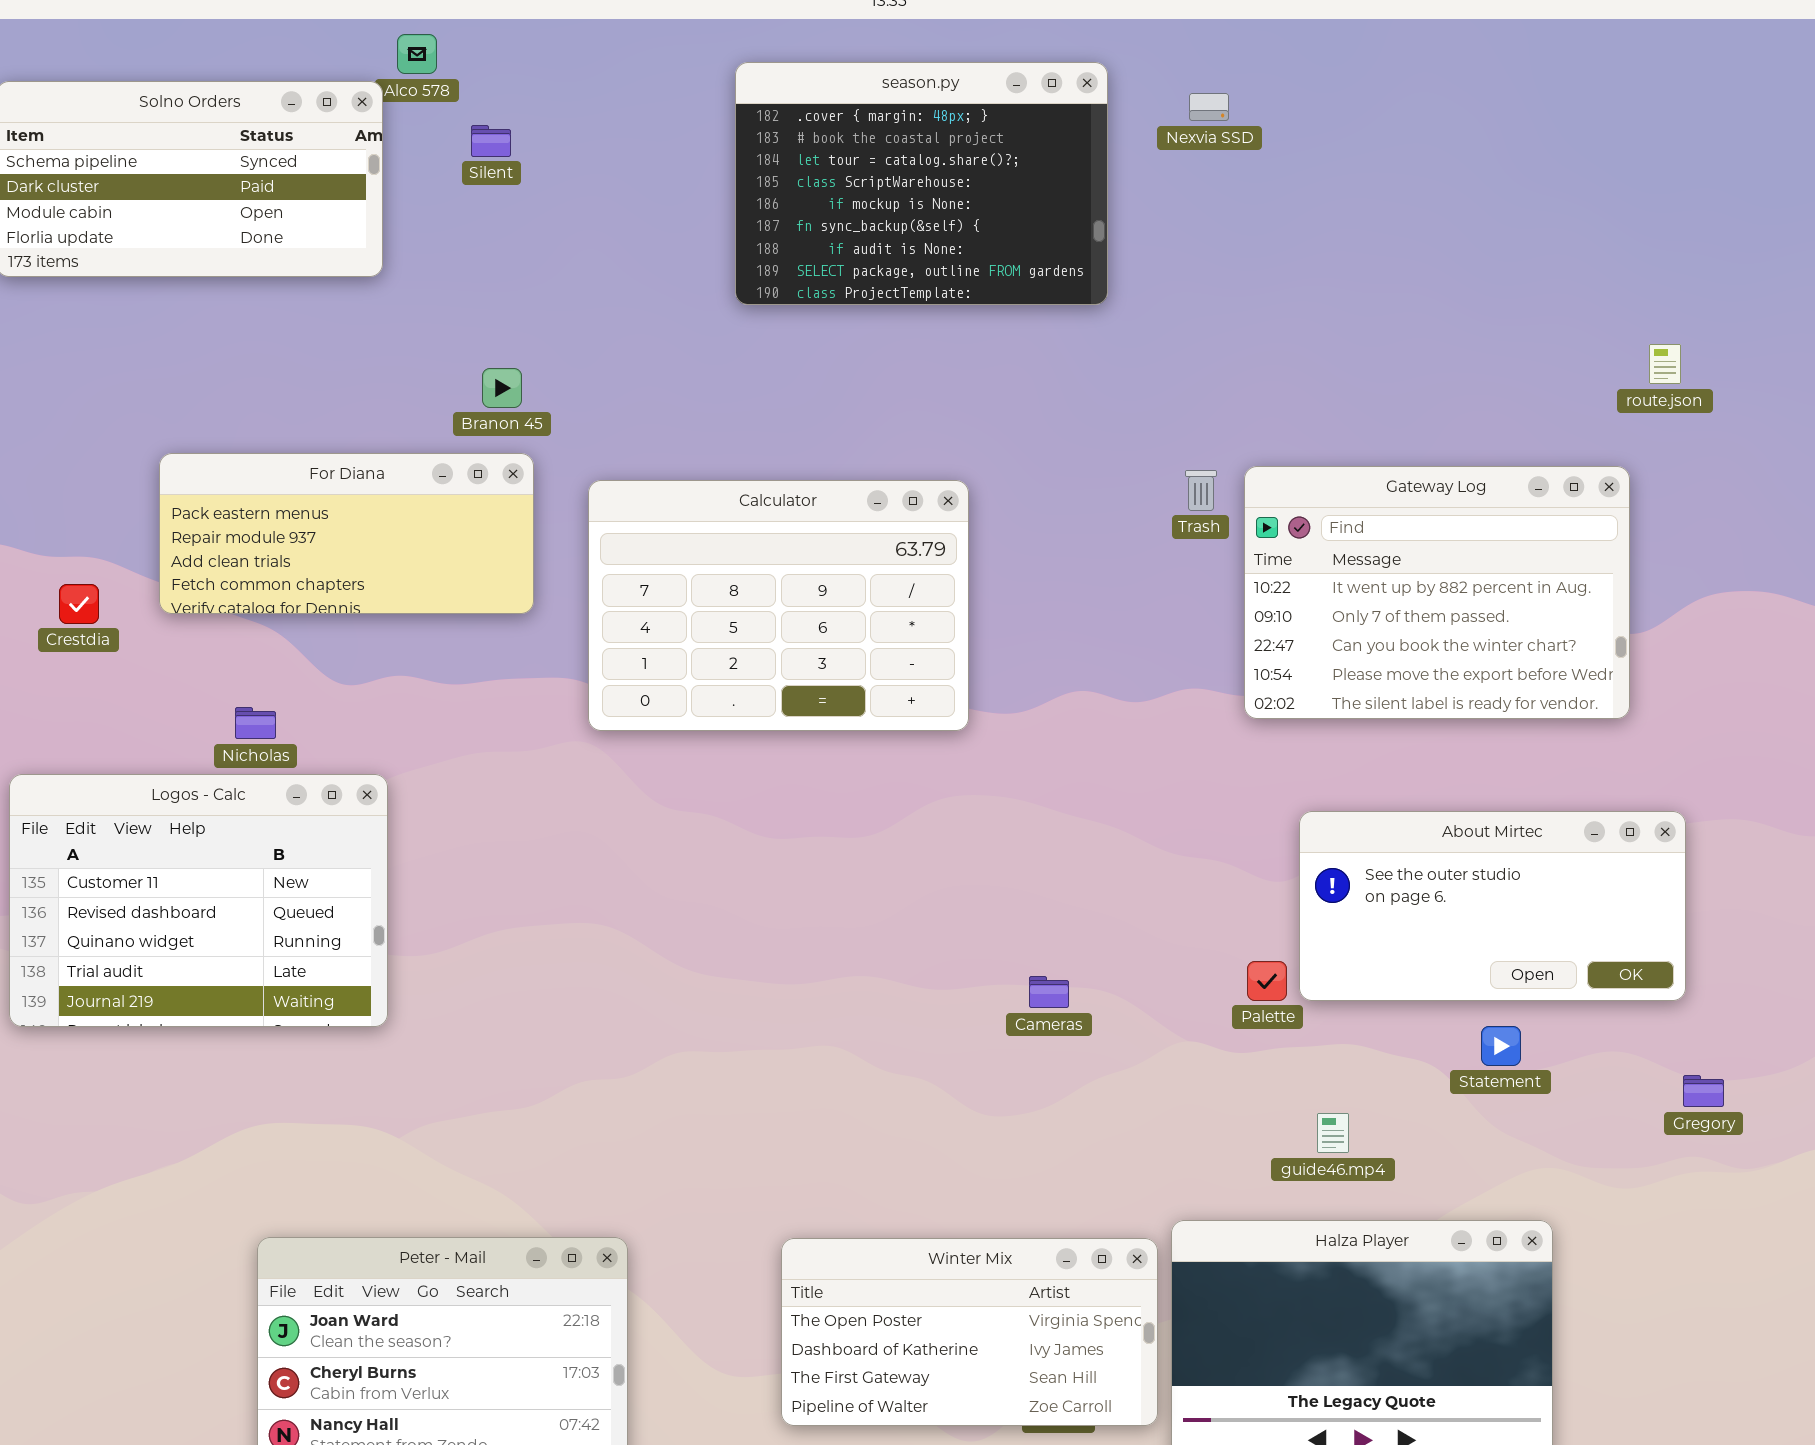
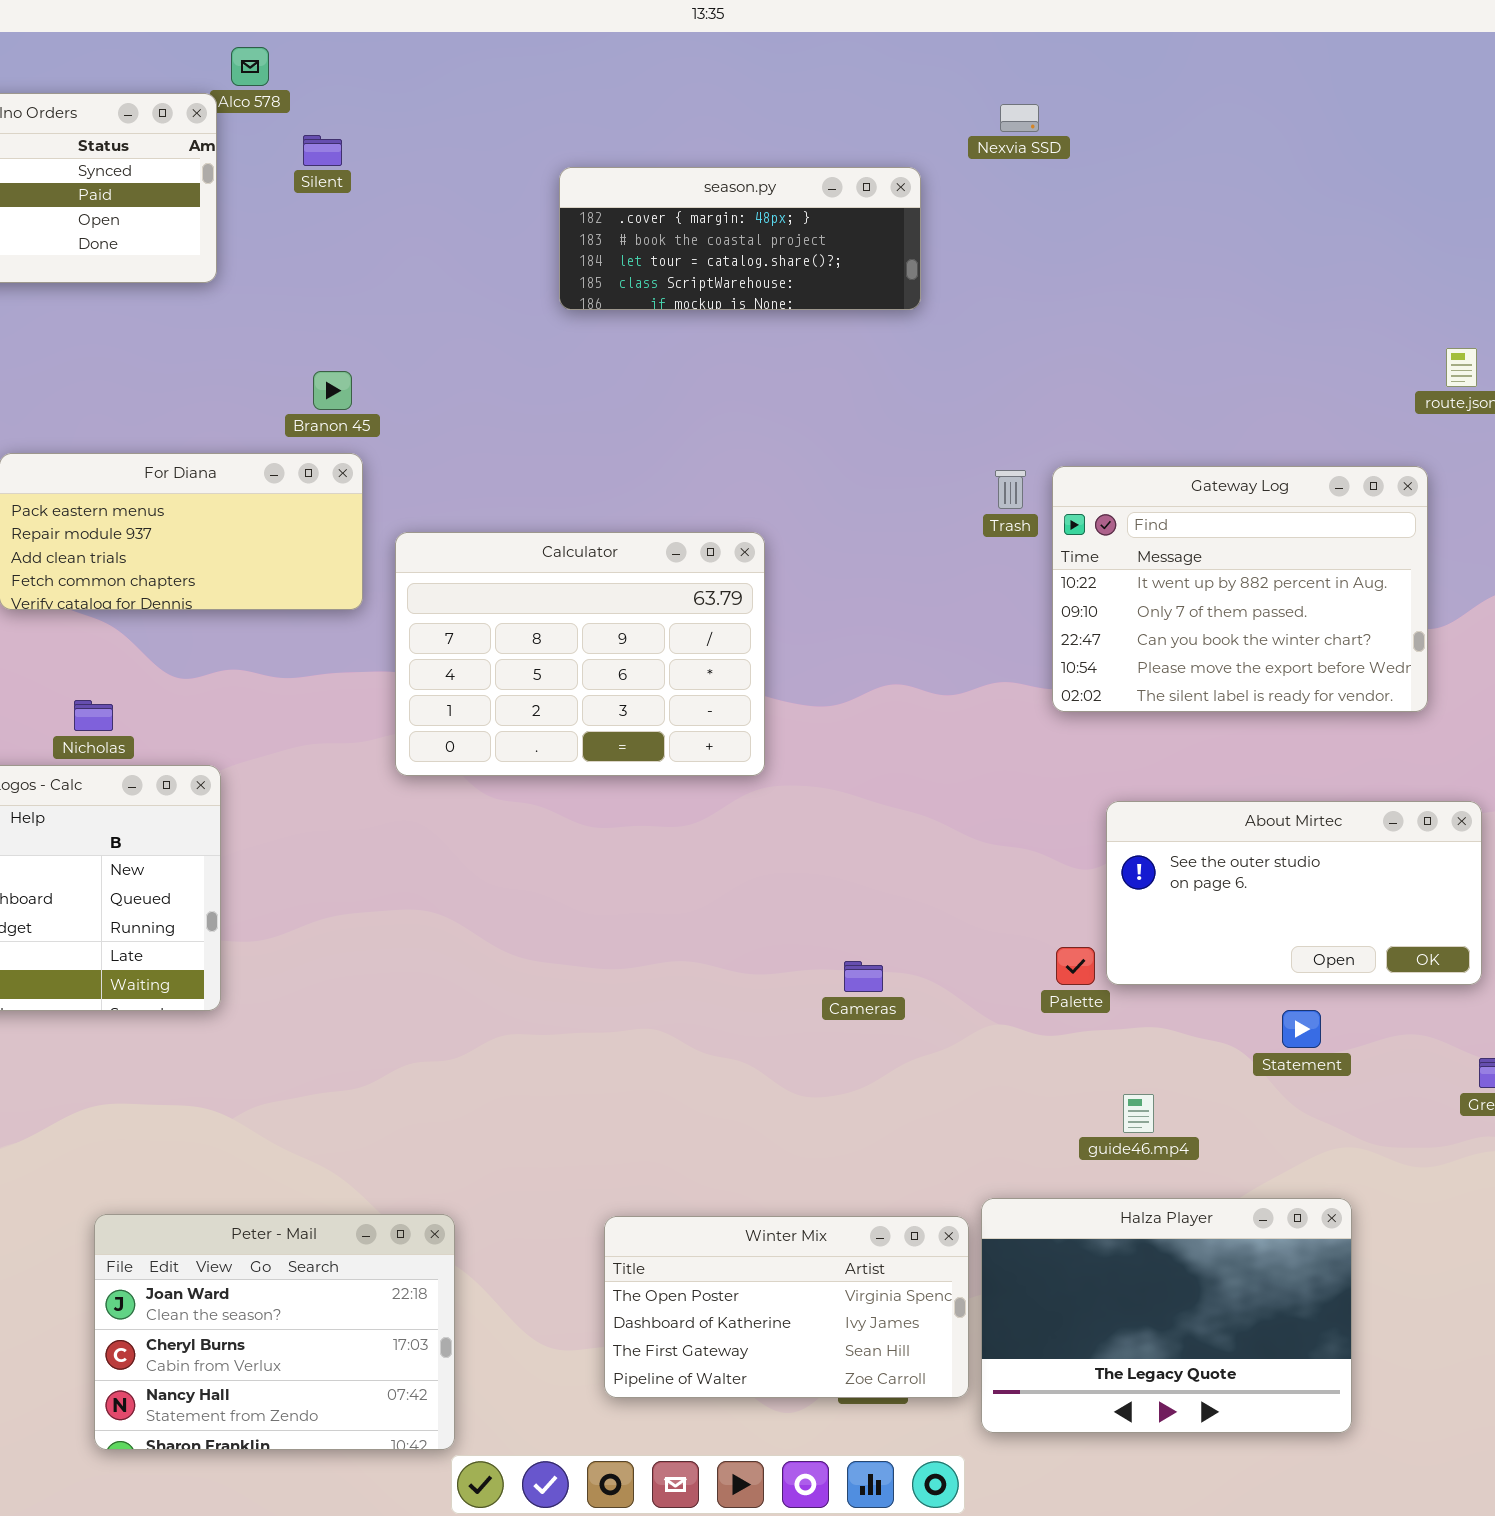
season.py: [735,62,1108,305] -> [559,167,921,310], resized
Calculator: [588,480,969,731] -> [395,532,765,776], moved

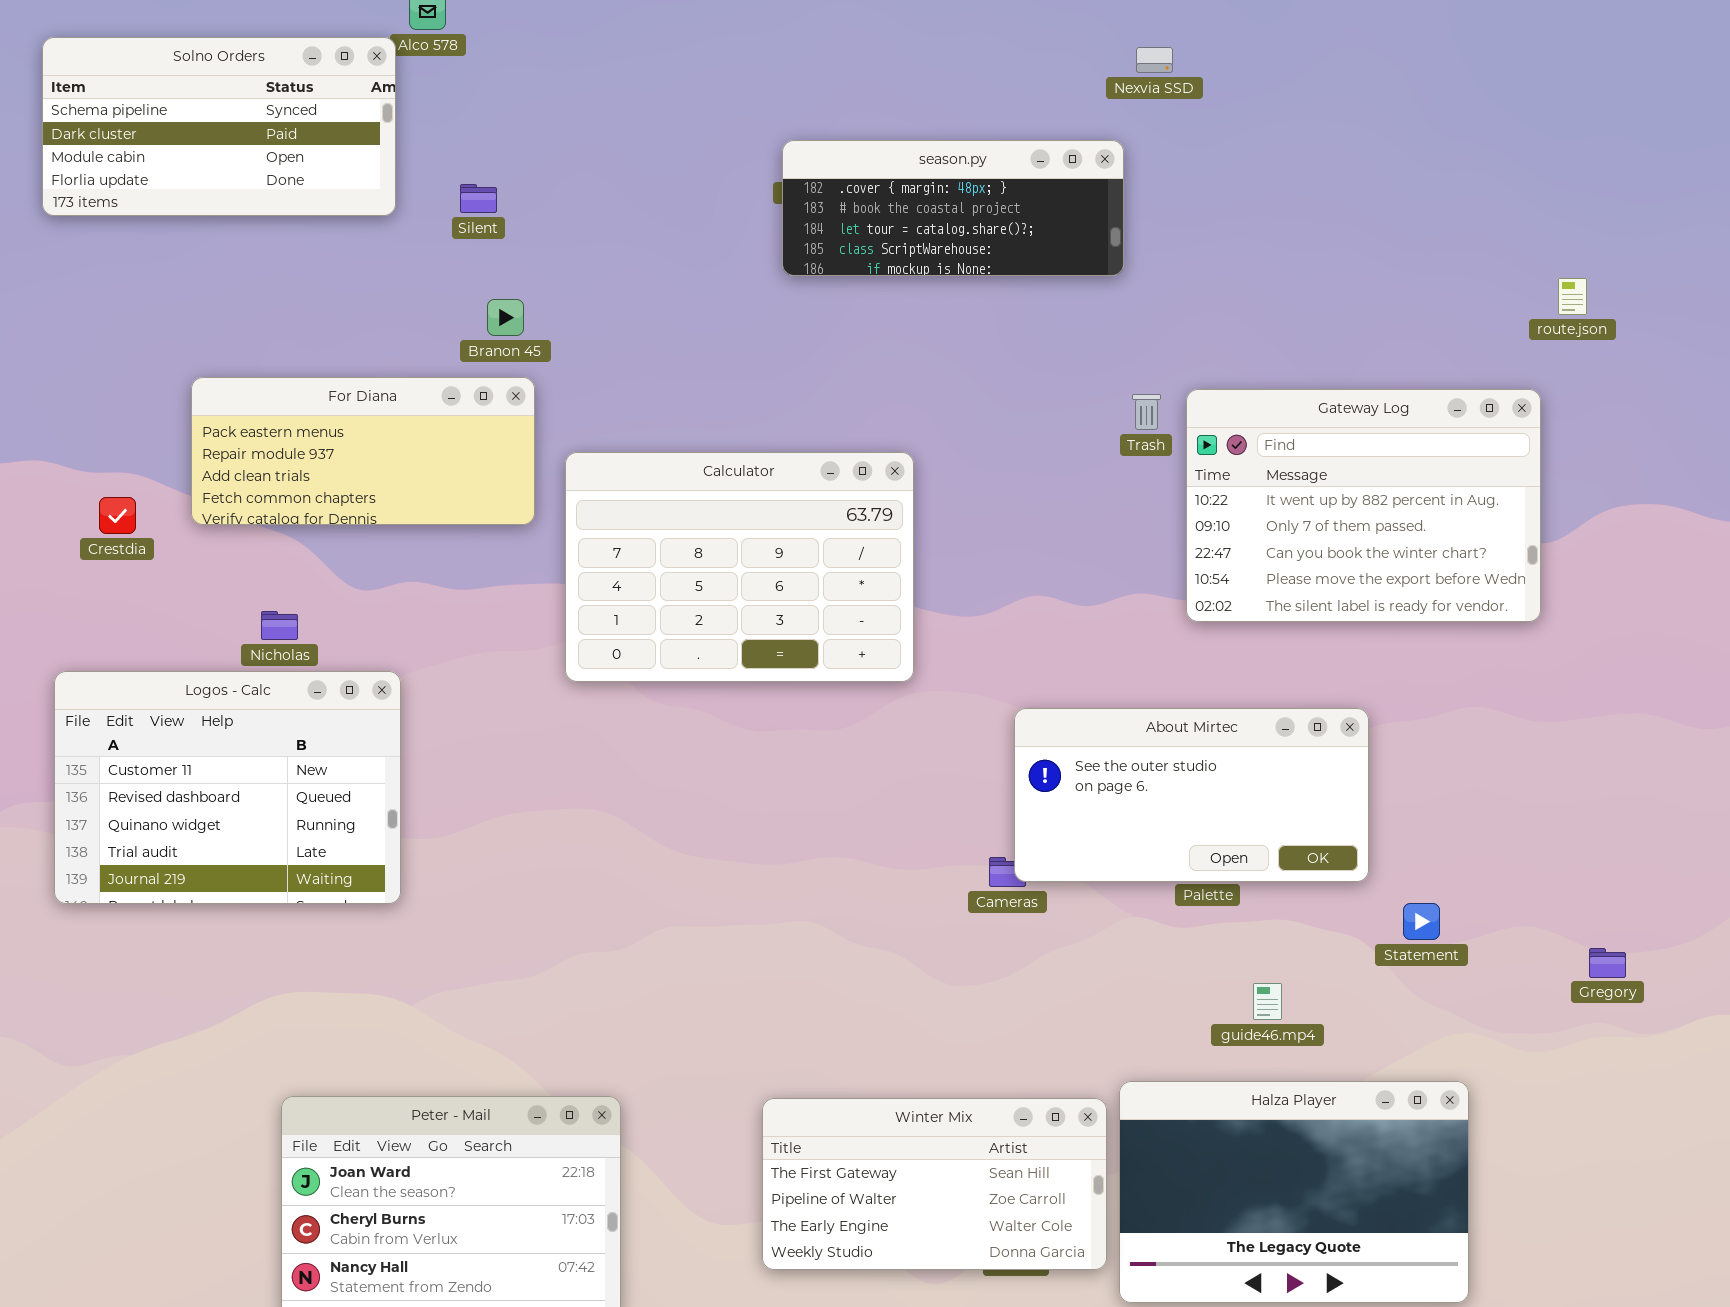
Silent: [303,135,342,166] -> [460,184,497,213], moved
season.py: [559,167,921,310] -> [782,140,1124,276], moved
About Mirtec: [1106,801,1482,985] -> [1014,708,1369,882], moved
Winter Mix: [604,1216,969,1398] -> [762,1098,1107,1270], scrolled down 2 rows

